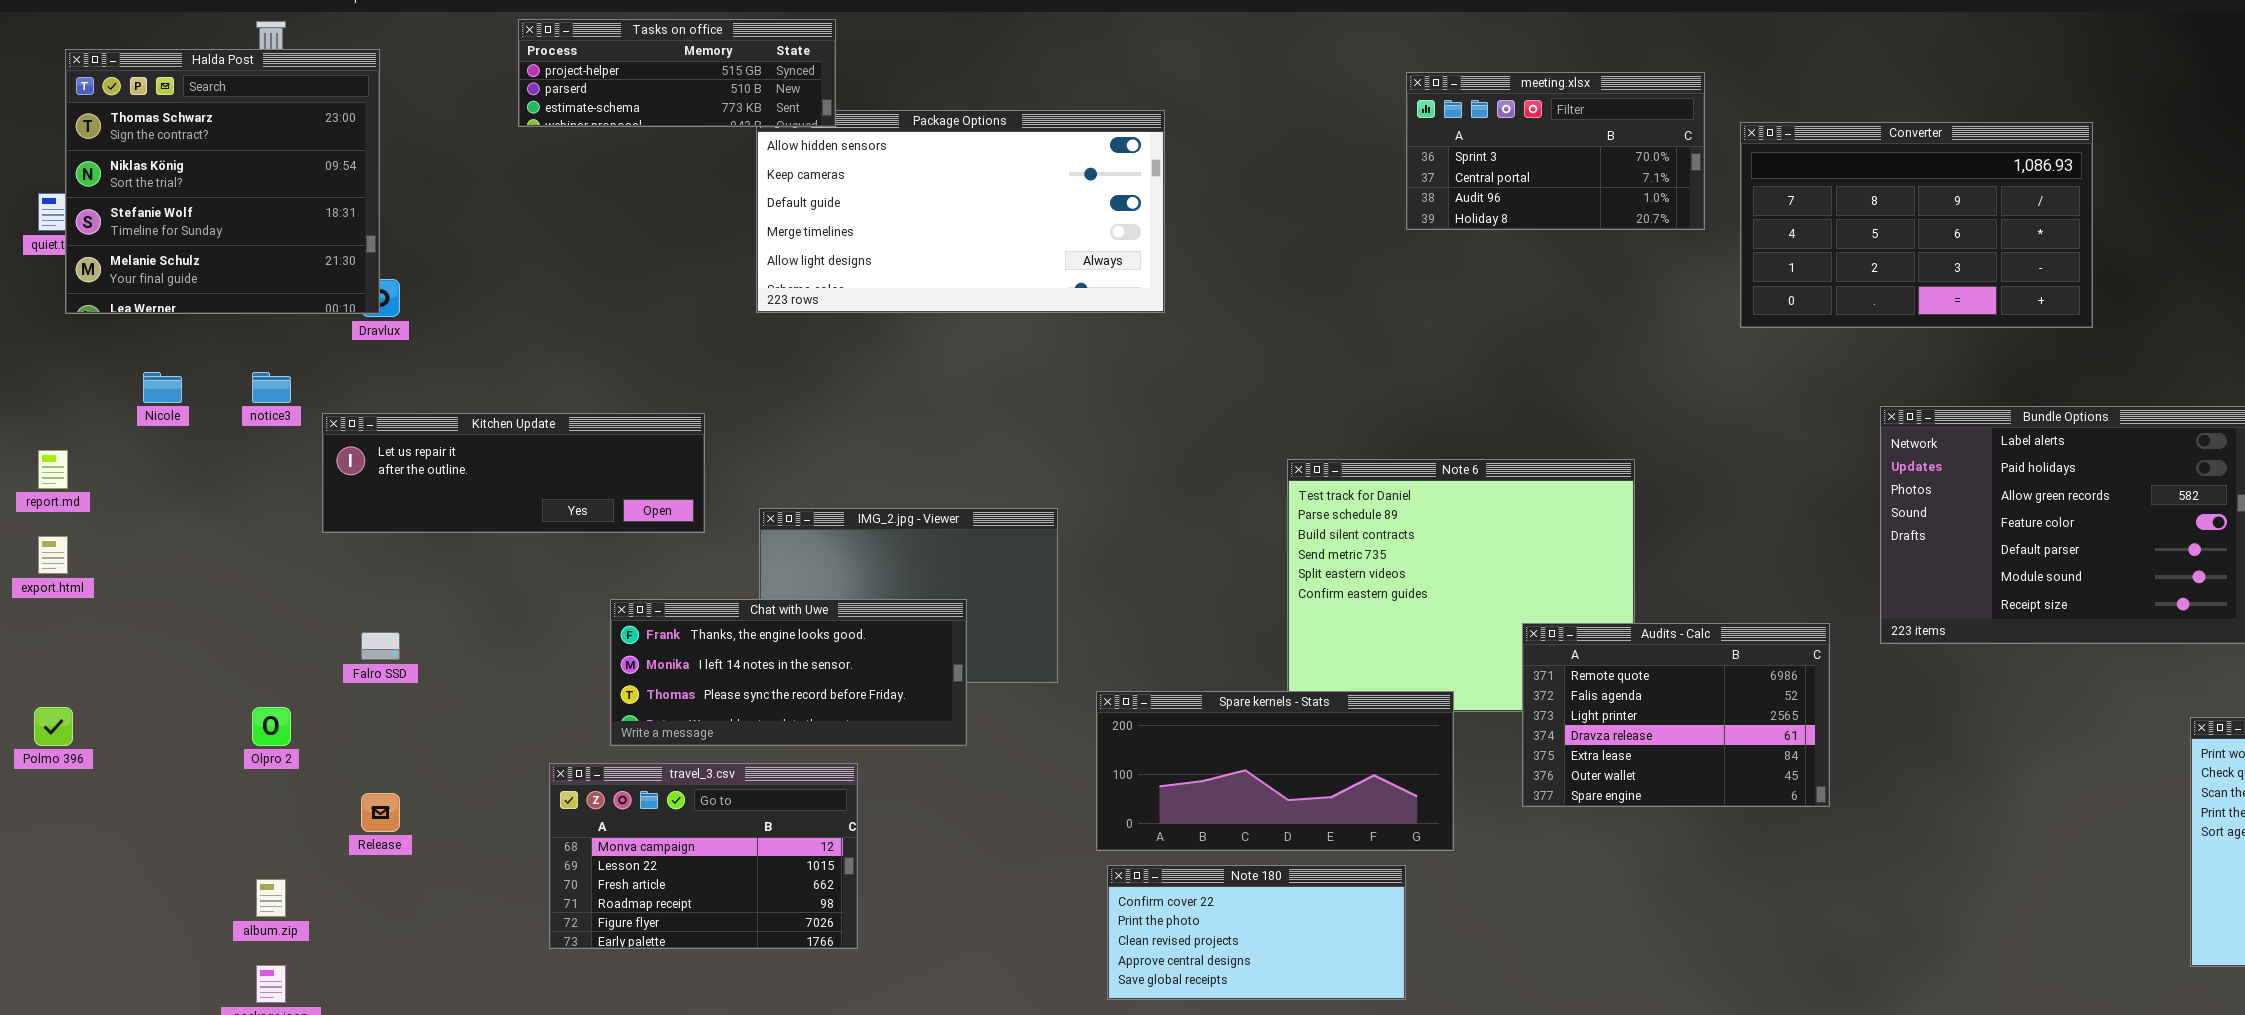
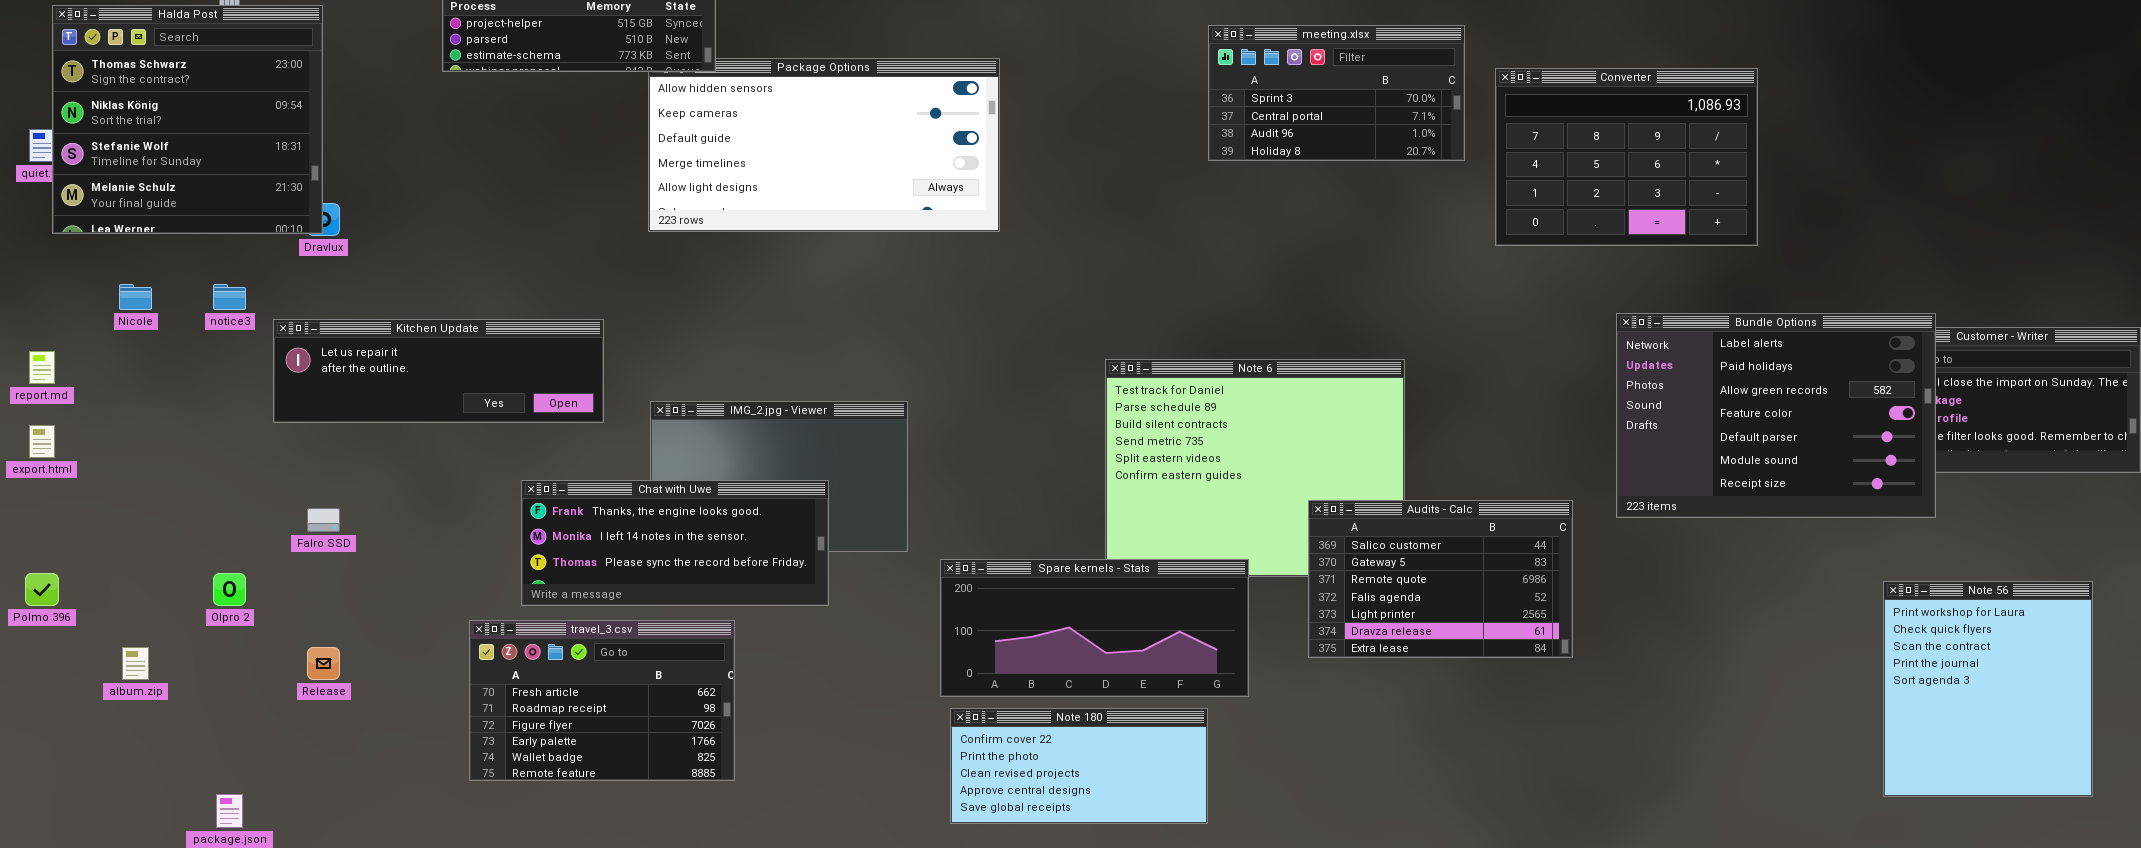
Converter: [1740,122,2093,328] -> [1495,68,1758,246], resized
Audits - Calc: [1522,623,1830,807] -> [1308,500,1573,658], scrolled up 2 rows
travel_3.csv: [549,763,858,949] -> [469,620,735,781], scrolled down 2 rows
album.zip: [256,879,286,917] -> [122,647,149,680], moved

